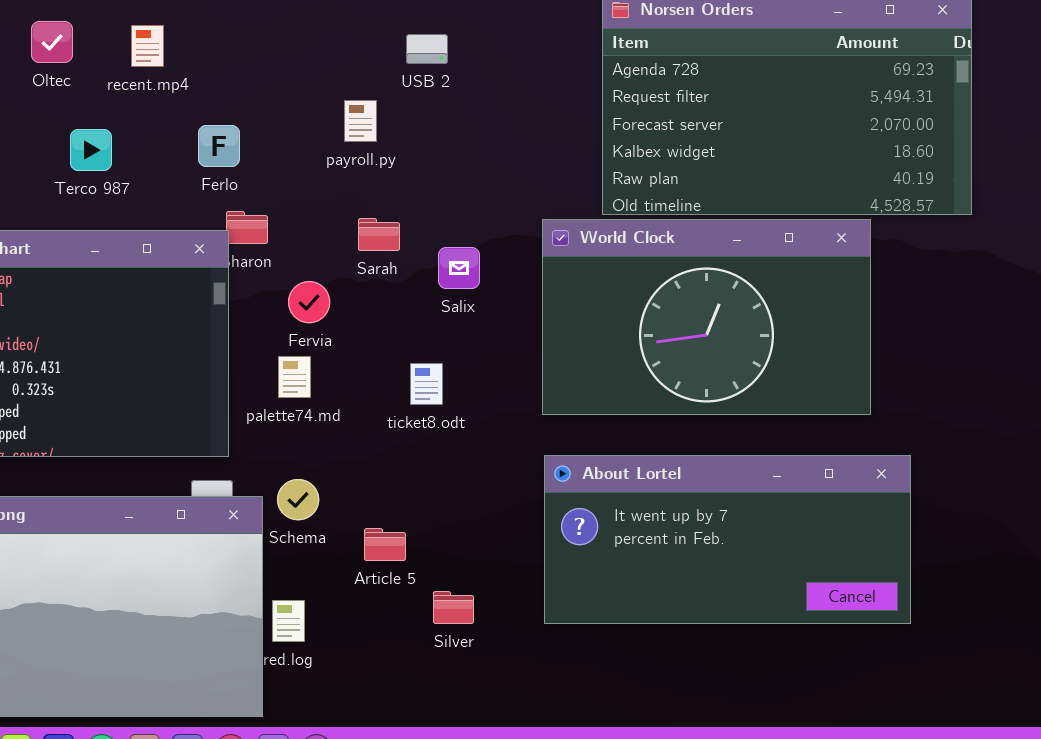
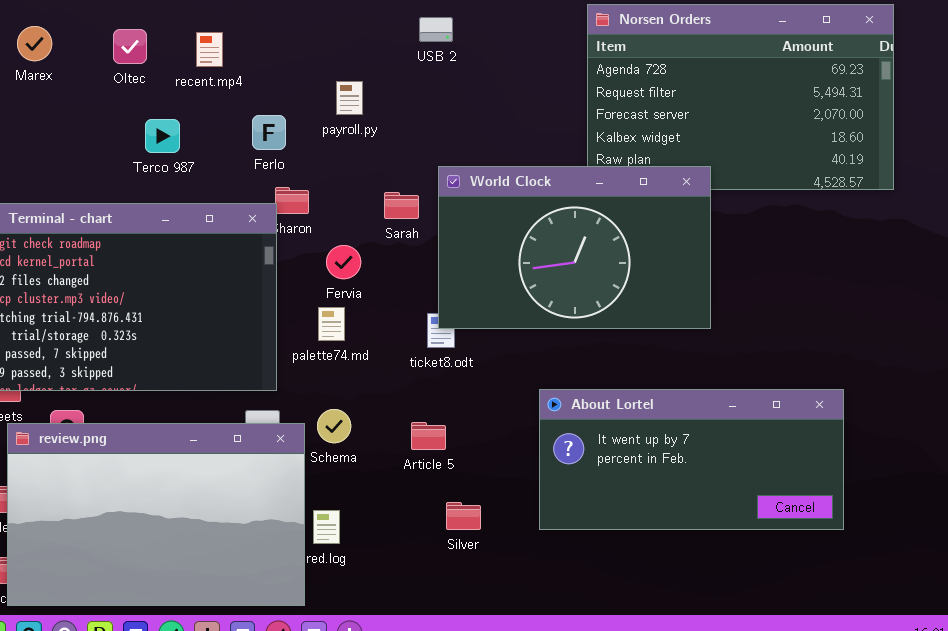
USB 2: [406,34,448,64] -> [419,17,453,42], moved
payroll.py: [344,100,377,142] -> [336,81,363,115], moved
World Clock: [542,219,871,415] -> [438,166,711,329], moved
Article 5: [364,528,406,561] -> [411,422,446,450], moved

